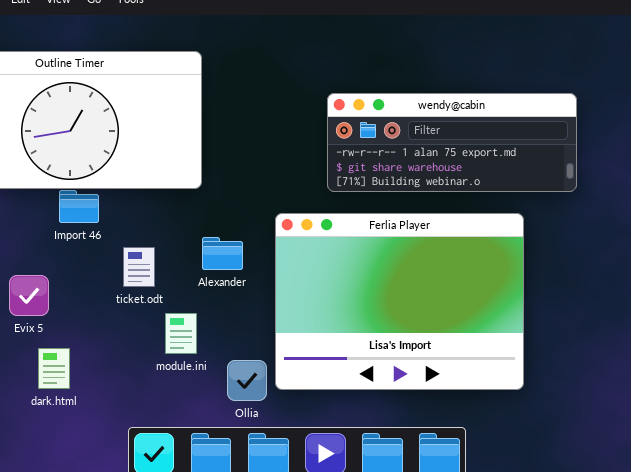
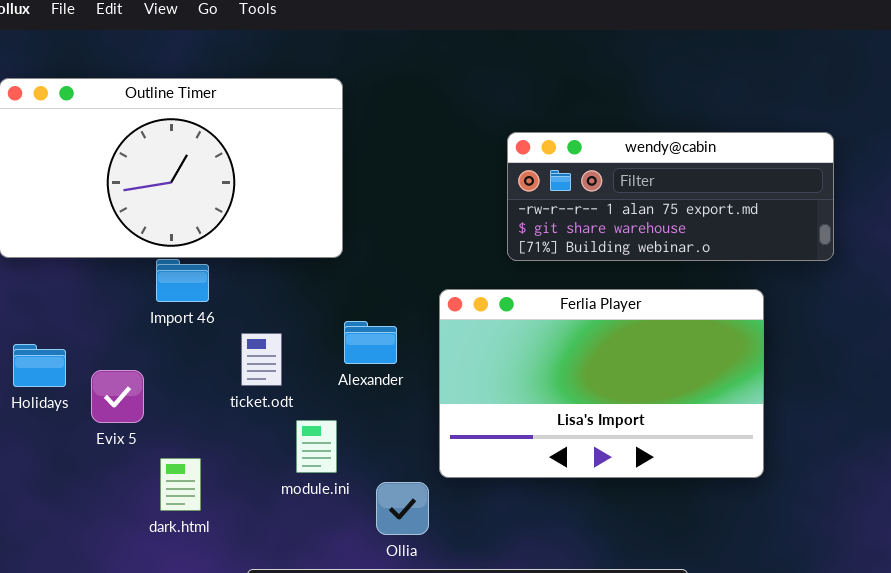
Ferlia Player: [275,213,524,390] -> [439,289,764,478], resized
dark.html: [38,348,70,389] -> [160,458,201,511], moved

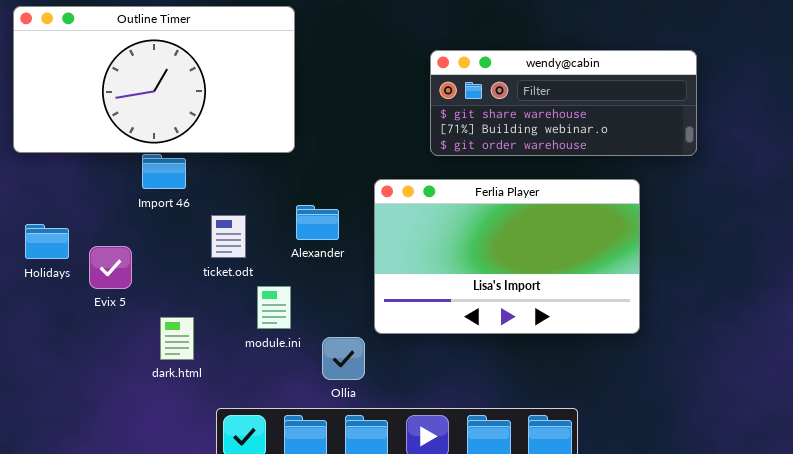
wendy@cabin: [507,132,834,261] -> [430,50,697,156], scrolled down 1 row
dark.html: [160,458,201,511] -> [160,317,194,360], moved

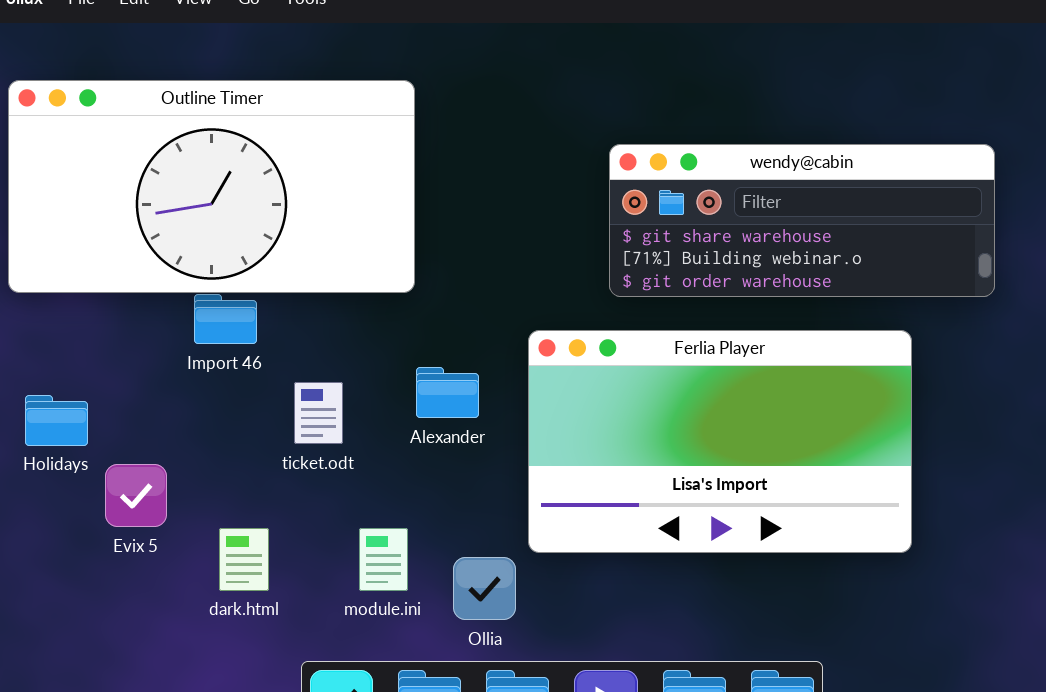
Evix 5: [89,246,132,289] -> [105,464,167,527], moved
module.ini: [257,286,291,329] -> [359,528,408,591], moved

